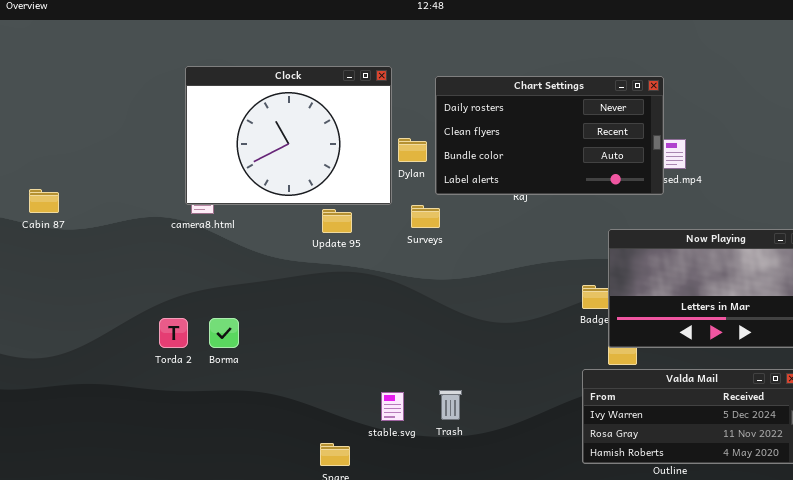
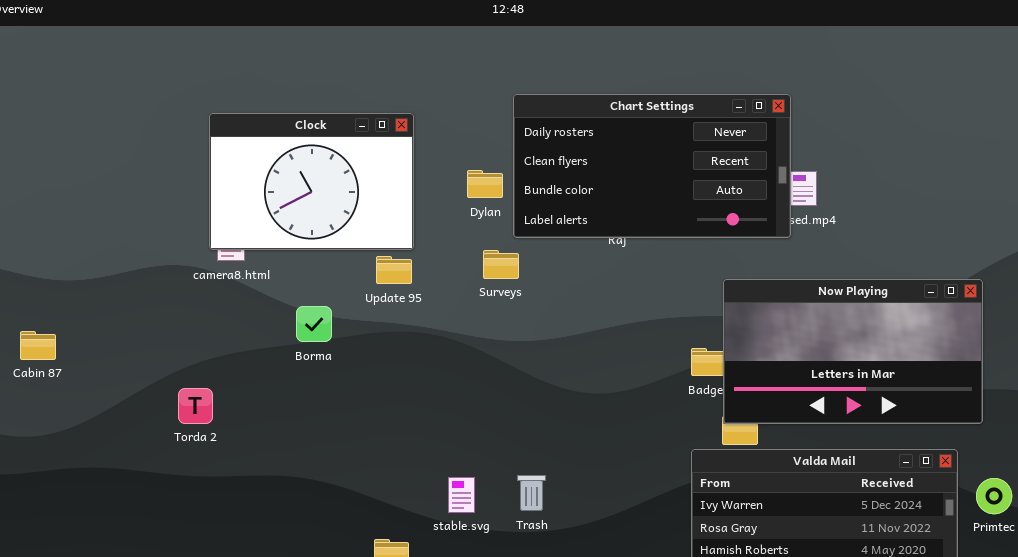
Clock: [185,66,392,205] -> [209,113,414,250], resized
Cabin 87: [29,189,59,213] -> [20,331,56,360], moved
Borma: [209,318,239,348] -> [296,306,332,342], moved

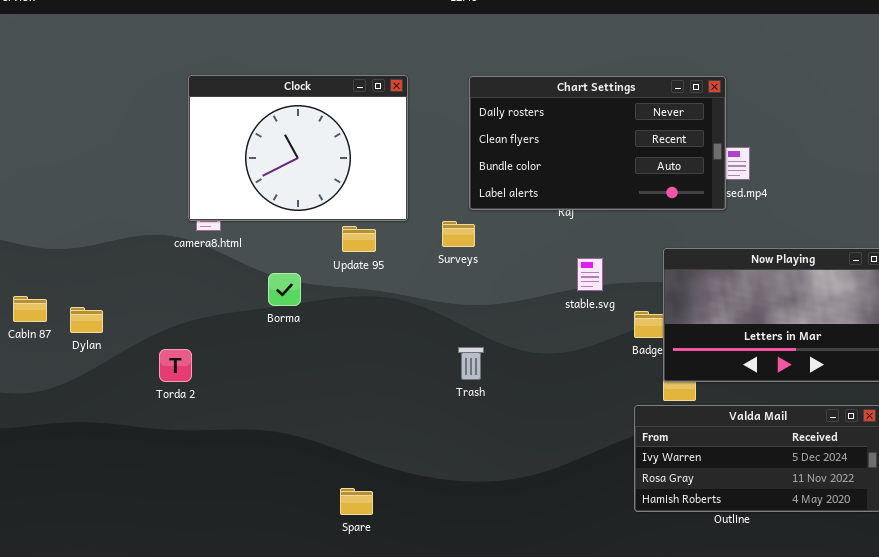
Clock: [209,113,414,250] -> [188,75,408,221], resized
Dylan: [467,170,503,198] -> [70,307,103,333], moved
Trash: [517,475,546,511] -> [458,347,484,380], moved
stable.svg: [448,477,475,513] -> [577,258,603,291], moved

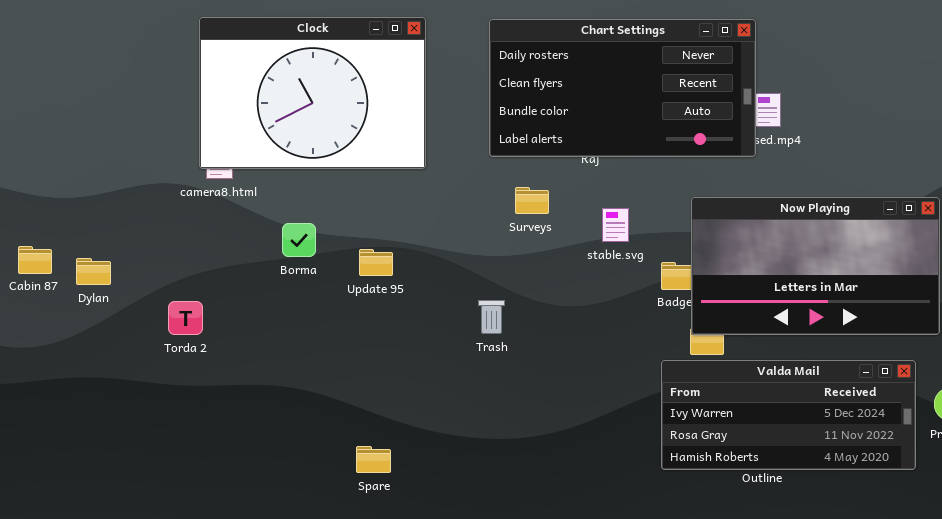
Surveys: [442,221,475,247] -> [515,187,549,214], moved
Update 95: [342,226,376,252] -> [359,249,393,276], moved

